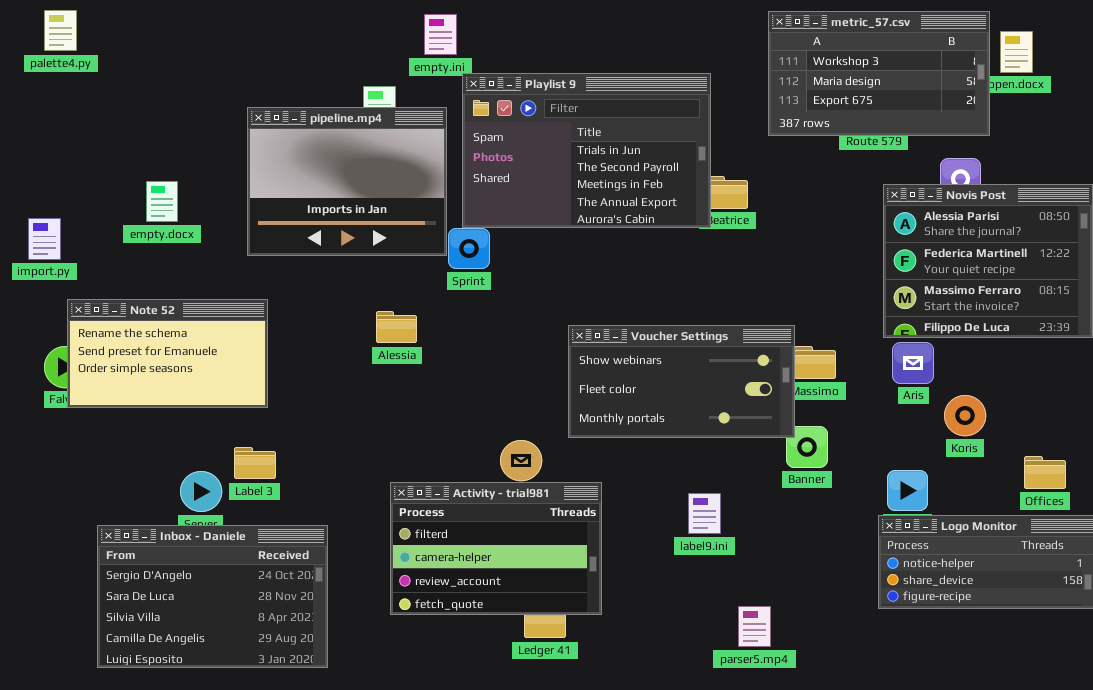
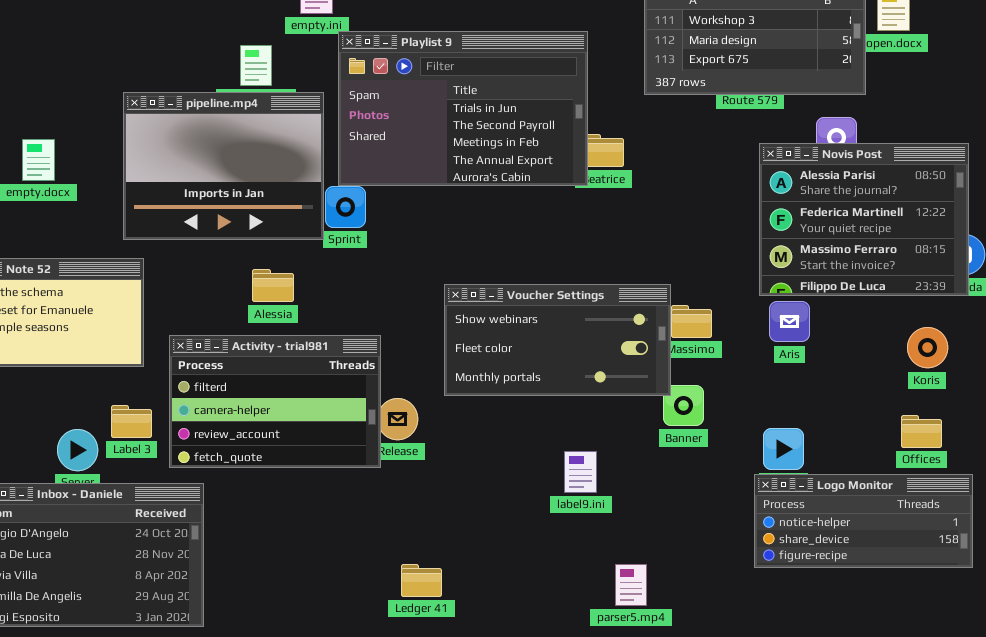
pipeline.mp4: [247,107,447,256] -> [123,92,324,240], moved
Koris: [944,395,986,436] -> [907,327,948,368], moved
Activity - trial981: [390,482,602,615] -> [169,335,381,468], moved

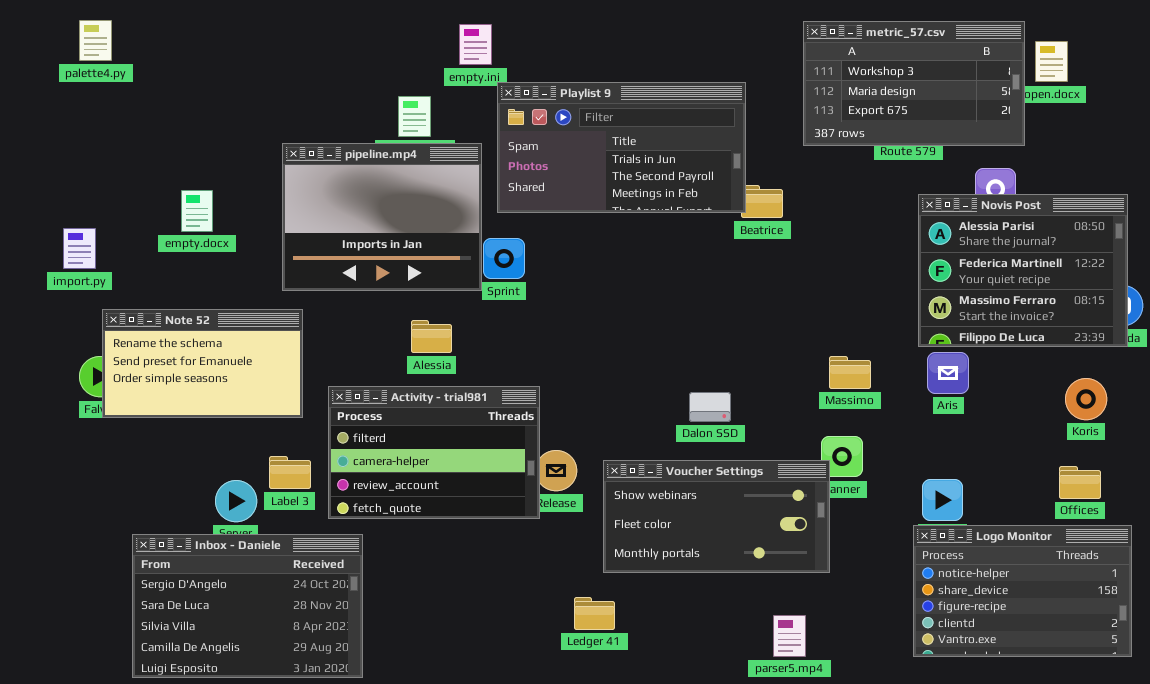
Playlist 9: [338,31,588,186] -> [497,82,746,213], resized
Voucher Settings: [444,284,671,396] -> [603,460,830,573], moved
Logo Monitor: [754,474,973,568] -> [913,525,1132,657], resized
Ledger 41: [401,564,442,597] -> [574,597,615,630], moved

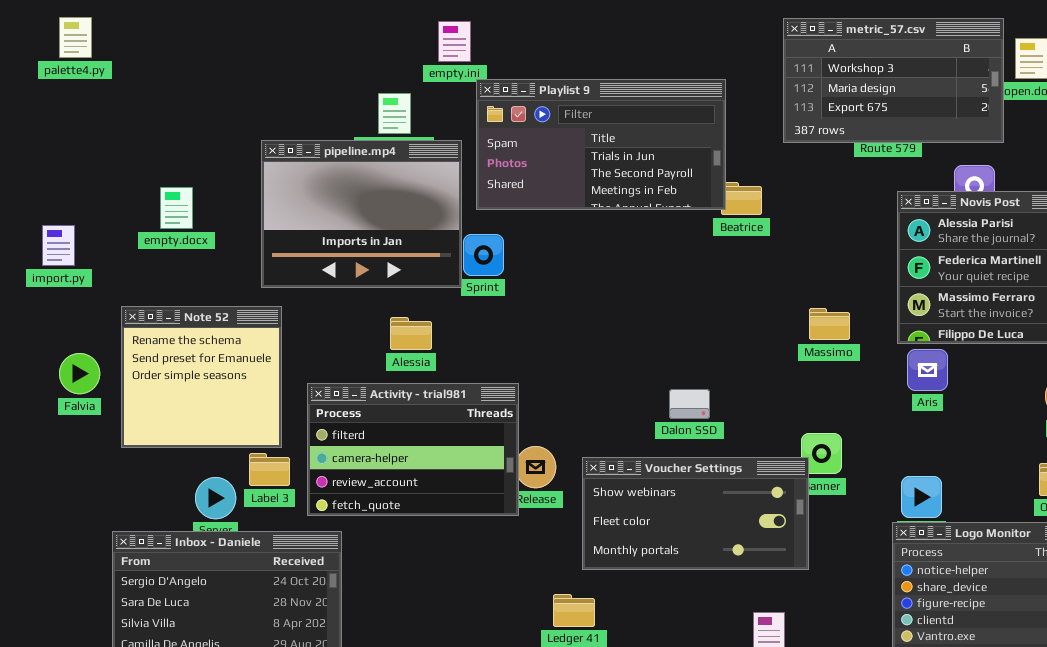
Note 52: [102,309,303,418] -> [121,306,282,448], resized
Massimo: [829,356,871,389] -> [809,308,850,340], moved

